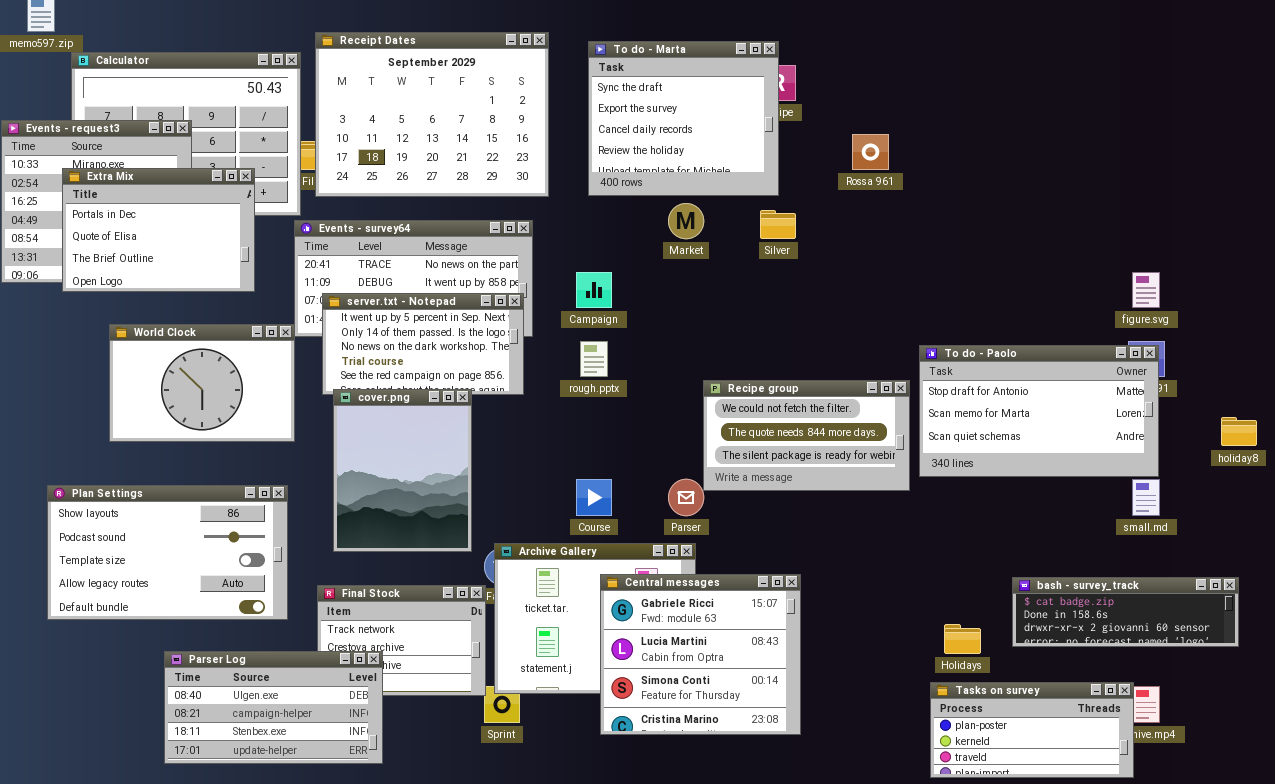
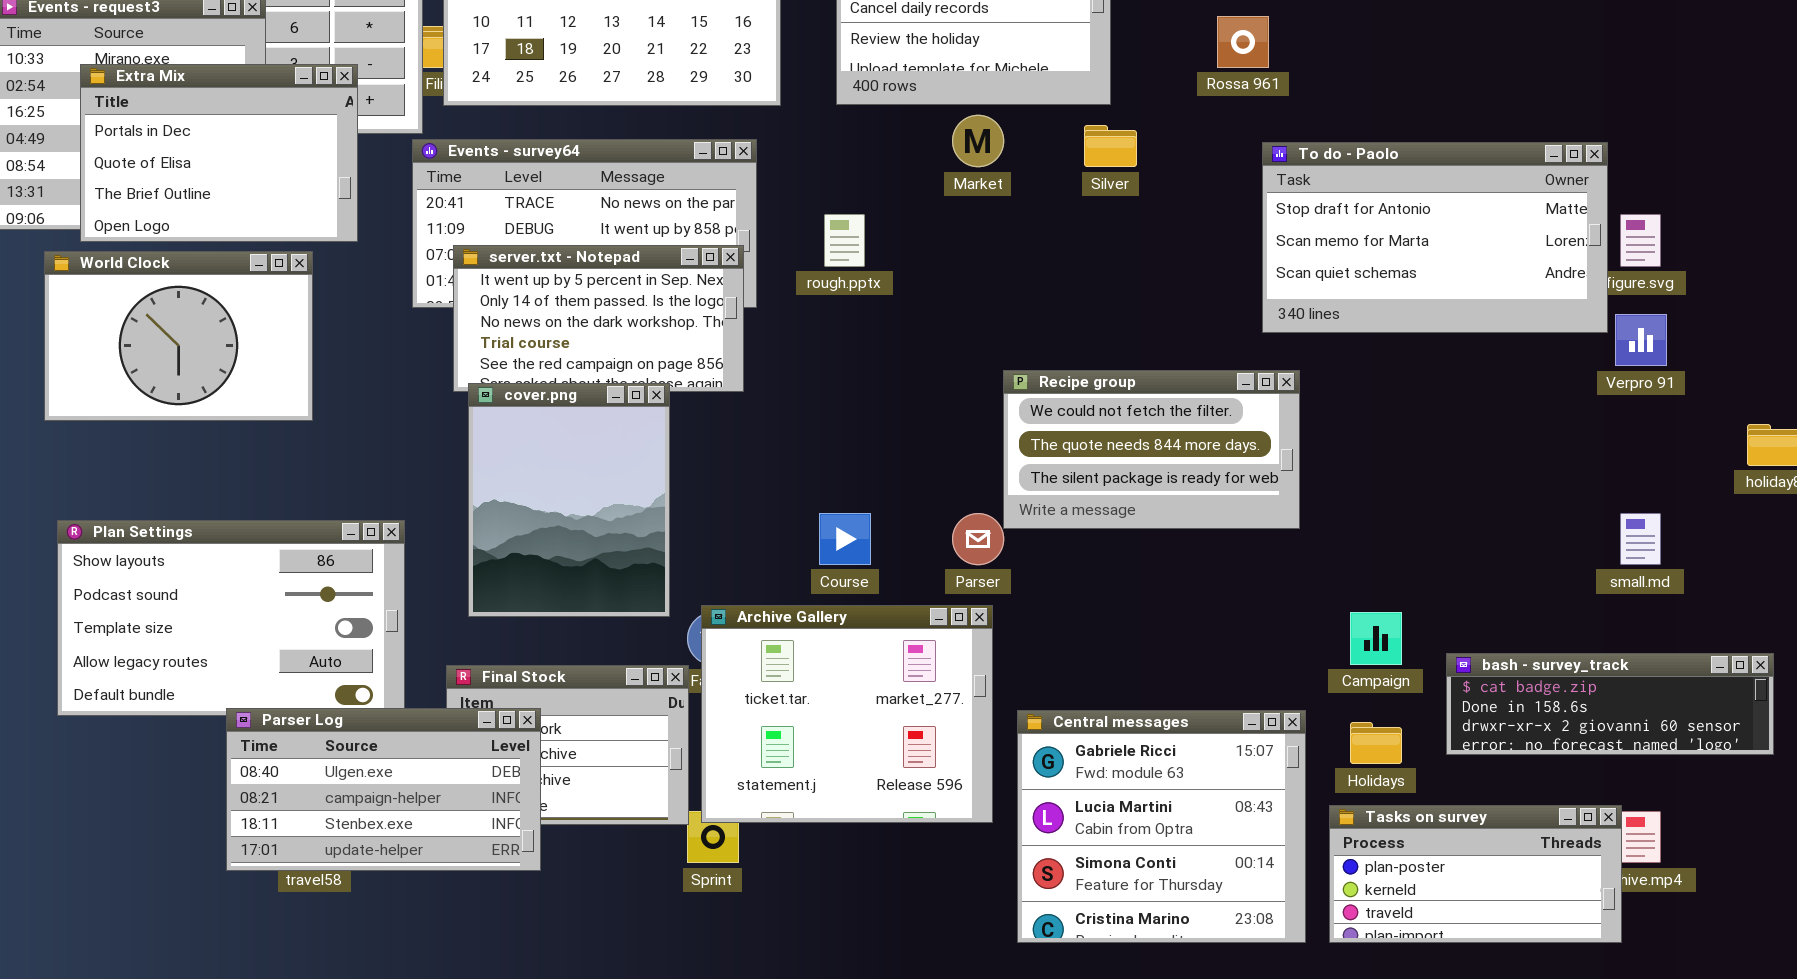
Campaign: [576,272,612,308] -> [1350,612,1402,665], moved
World Clock: [109,324,295,442] -> [44,251,313,421], moved
rough.pptx: [580,341,608,377] -> [824,214,865,267], moved
To do - Paolo: [919,345,1159,477] -> [1262,142,1608,333], moved
Central messages: [600,574,801,735] -> [1017,710,1306,943], moved
Parser Log: [164,651,383,764] -> [226,708,541,871], moved

